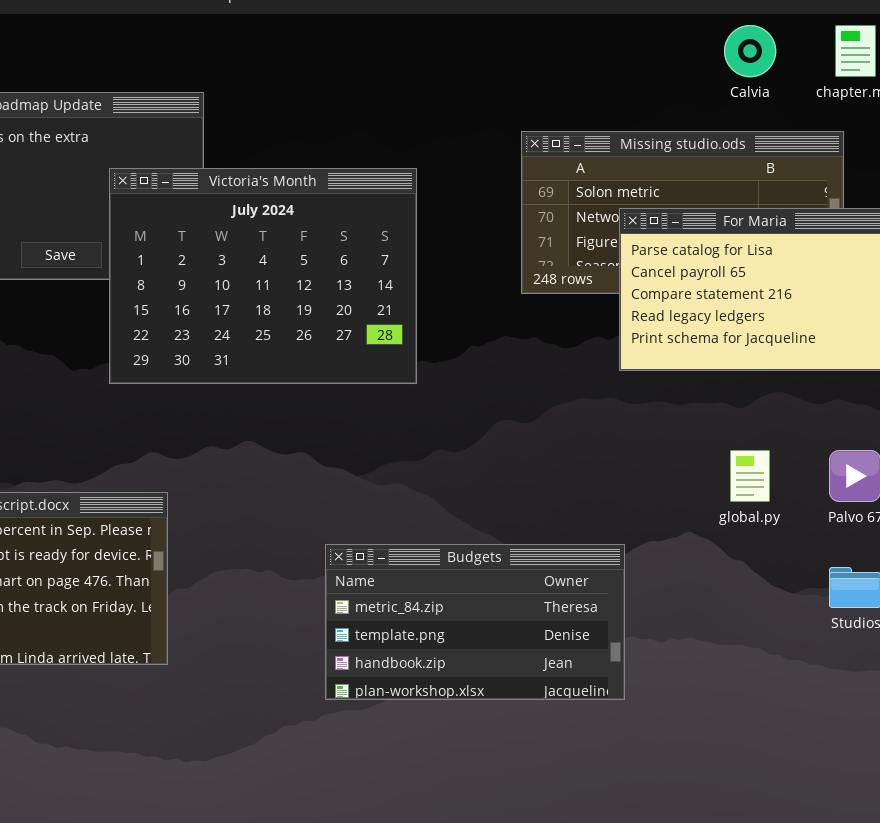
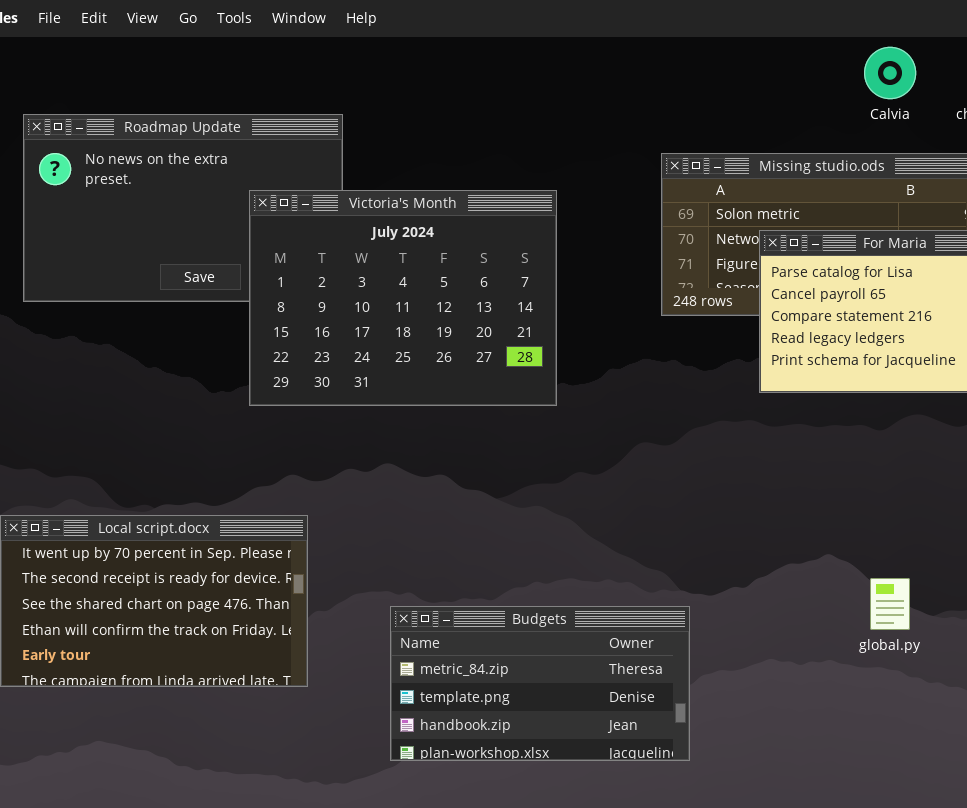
global.py: [730,450,770,502] -> [870,578,910,630], moved
Budgets: [325,544,625,700] -> [390,606,690,761], moved

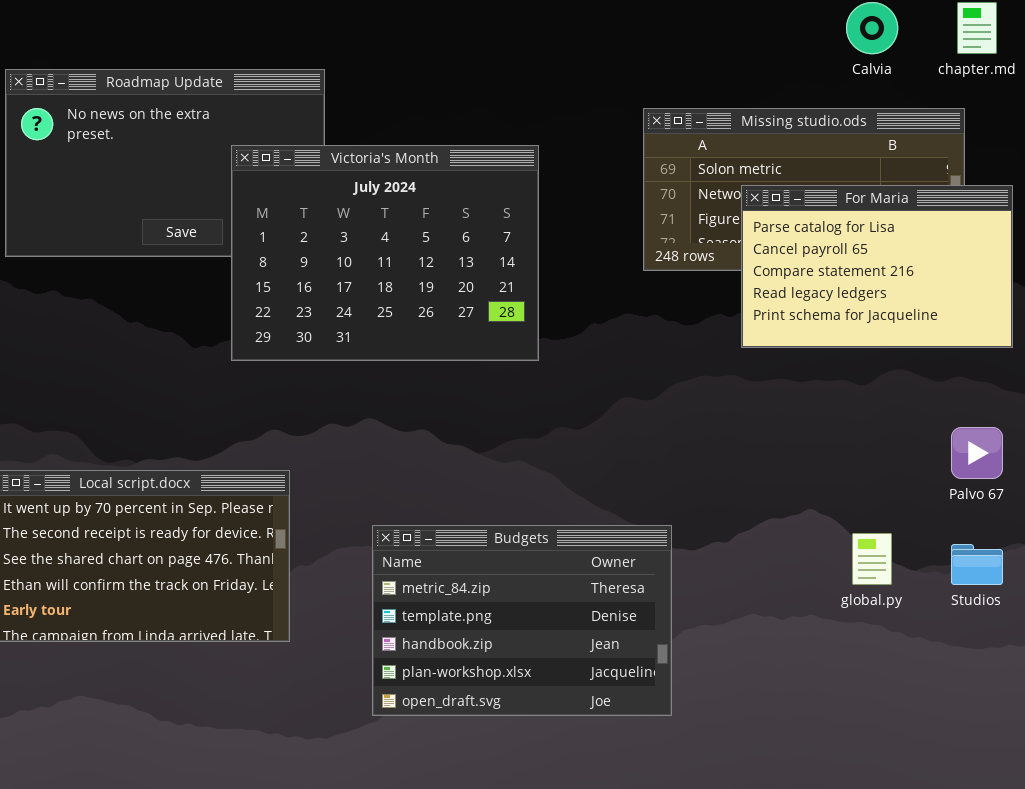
Budgets: [390,606,690,761] -> [372,525,672,716], resized

